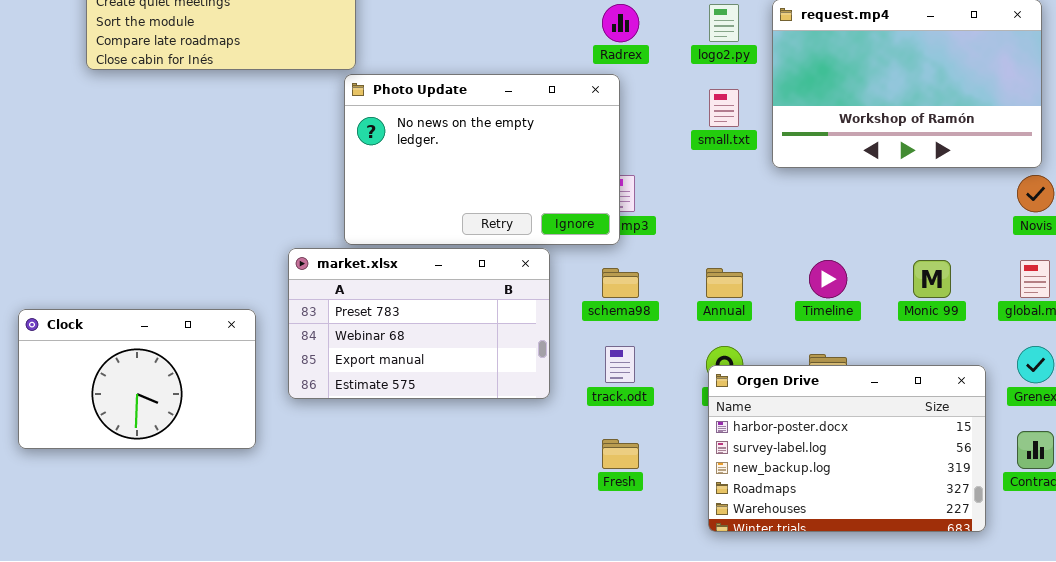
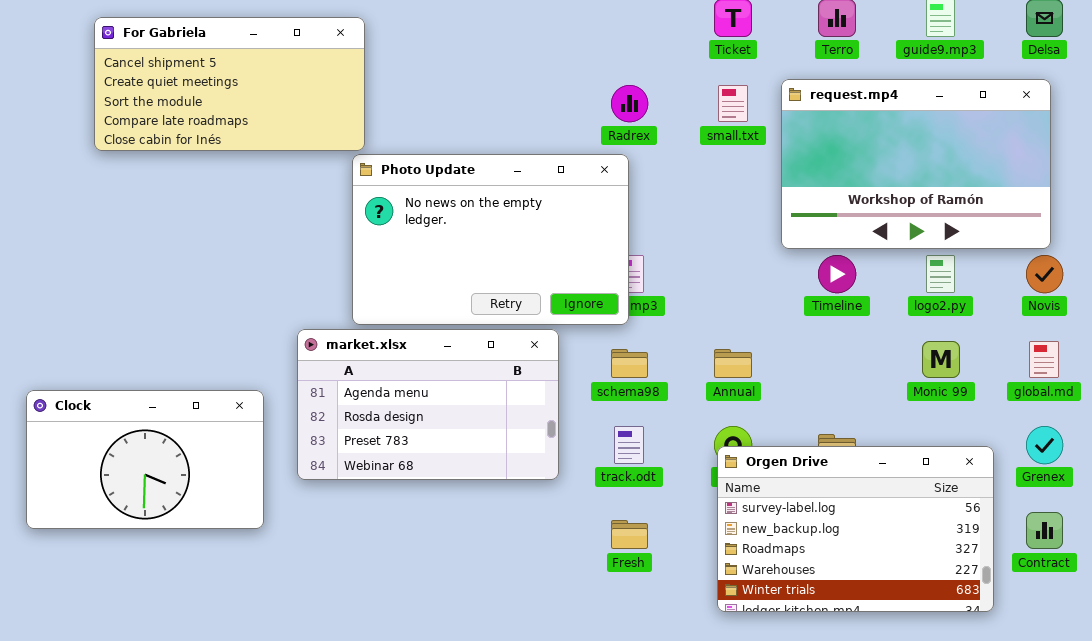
logo2.py: [709,4,739,42] -> [926,255,955,293], moved
small.txt: [709,89,739,127] -> [718,85,748,122], moved
market.xlsx: [288,248,550,399] -> [297,329,559,480], scrolled up 2 rows
Timeline: [809,260,847,298] -> [818,255,856,293], moved
Orgen Drive: [708,365,986,532] -> [717,446,994,612], scrolled down 1 row

